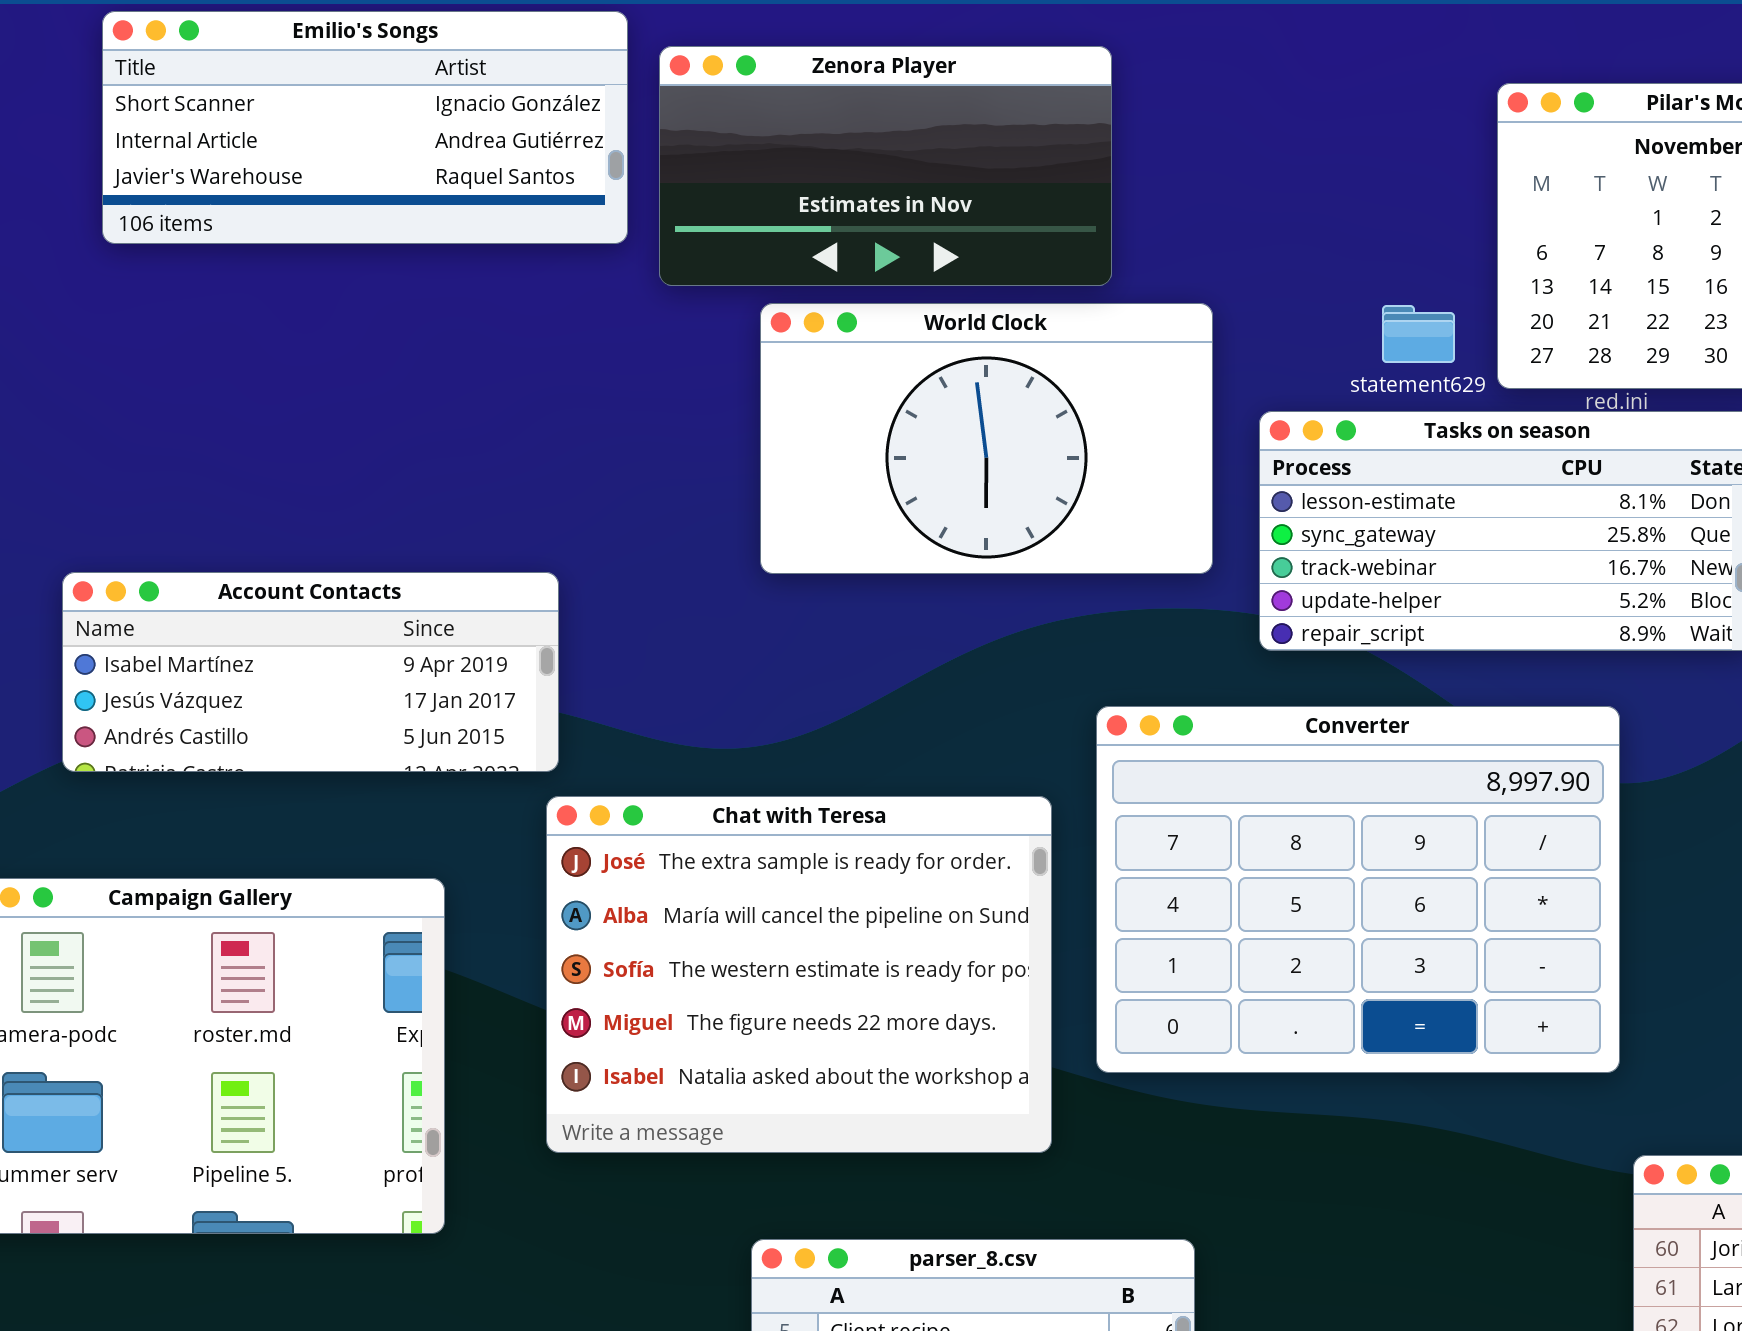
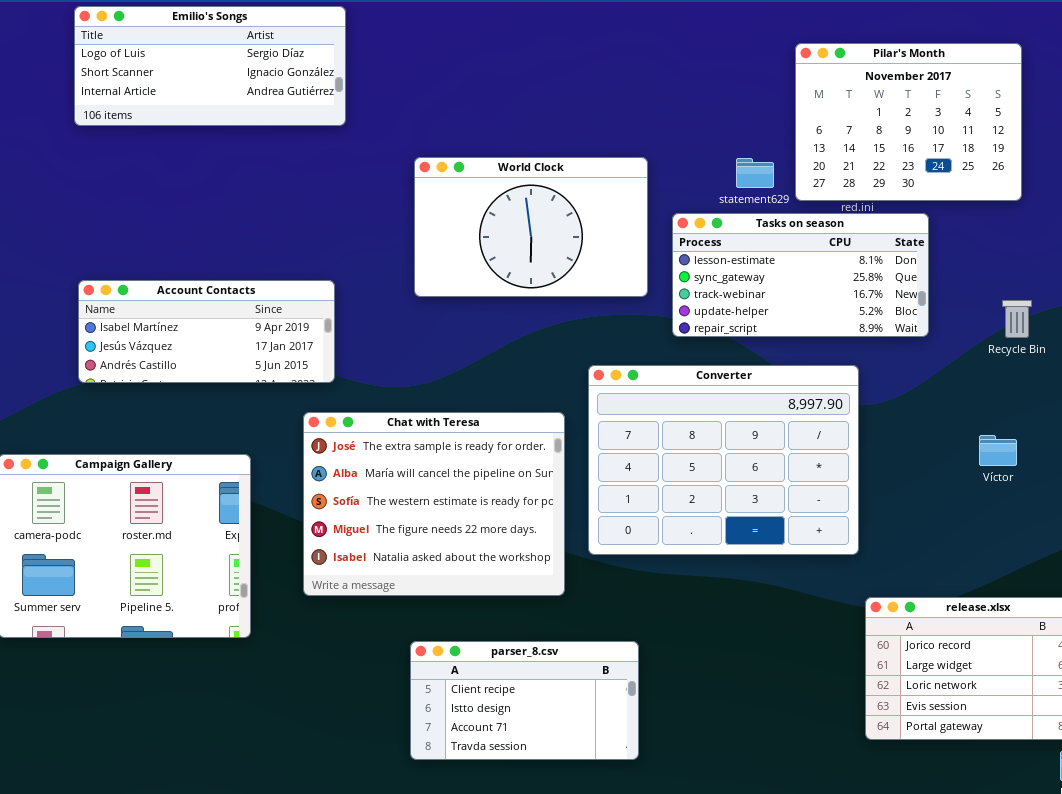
Emilio's Songs: [102,11,628,244] -> [74,6,346,126], scrolled up 1 row
Zenora Player: [659,46,1112,286] -> none, closed
Account Contacts: [62,572,559,772] -> [78,280,335,383], moved

